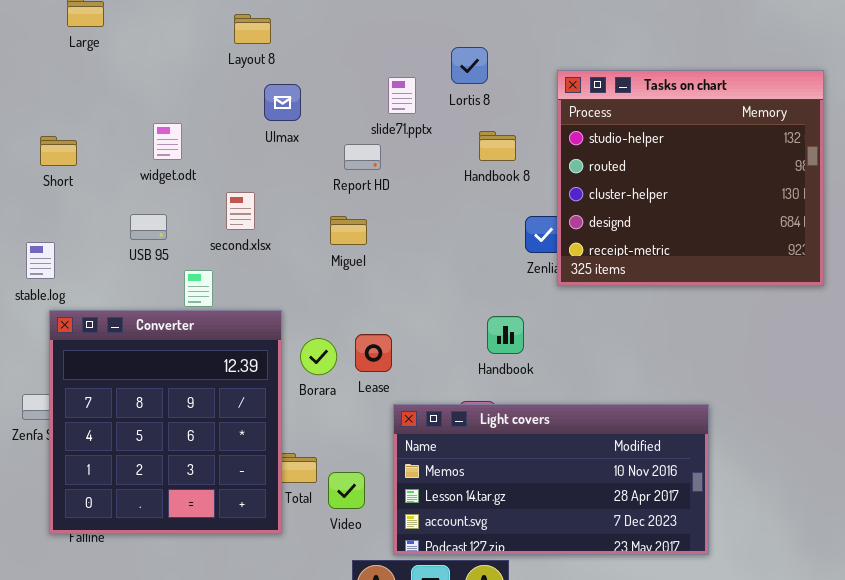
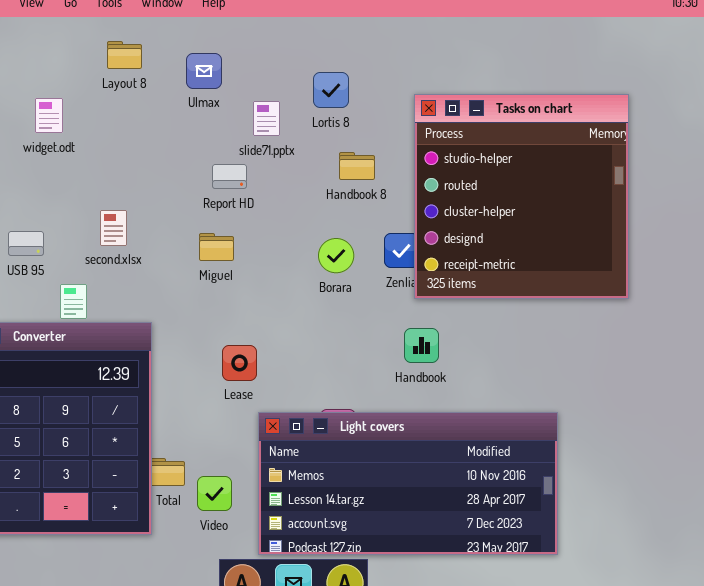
Tasks on chart: [557,70,824,286] -> [414,94,629,299], resized
Ulmax: [264,84,301,121] -> [186,53,222,89], moved
widget.odt: [153,123,182,160] -> [35,98,63,133], moved
Handbook: [487,316,524,354] -> [404,328,439,363], moved
Borara: [300,338,337,375] -> [318,238,354,273], moved

